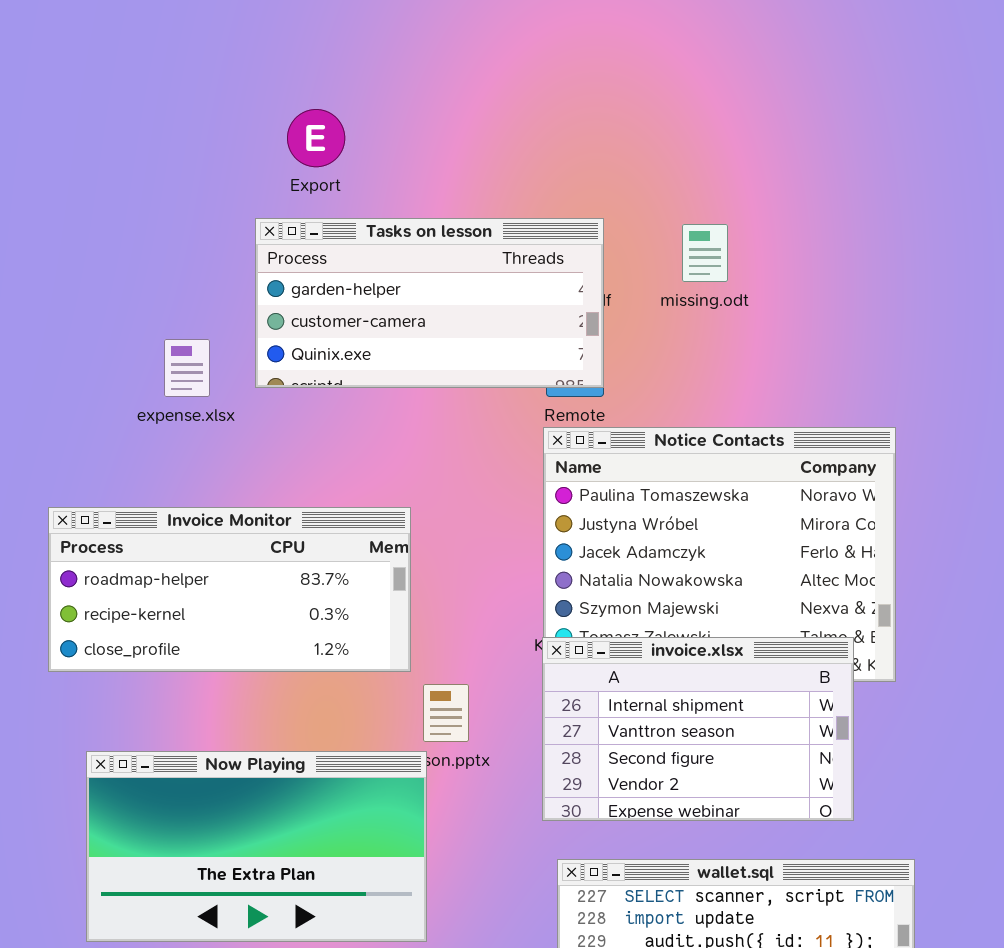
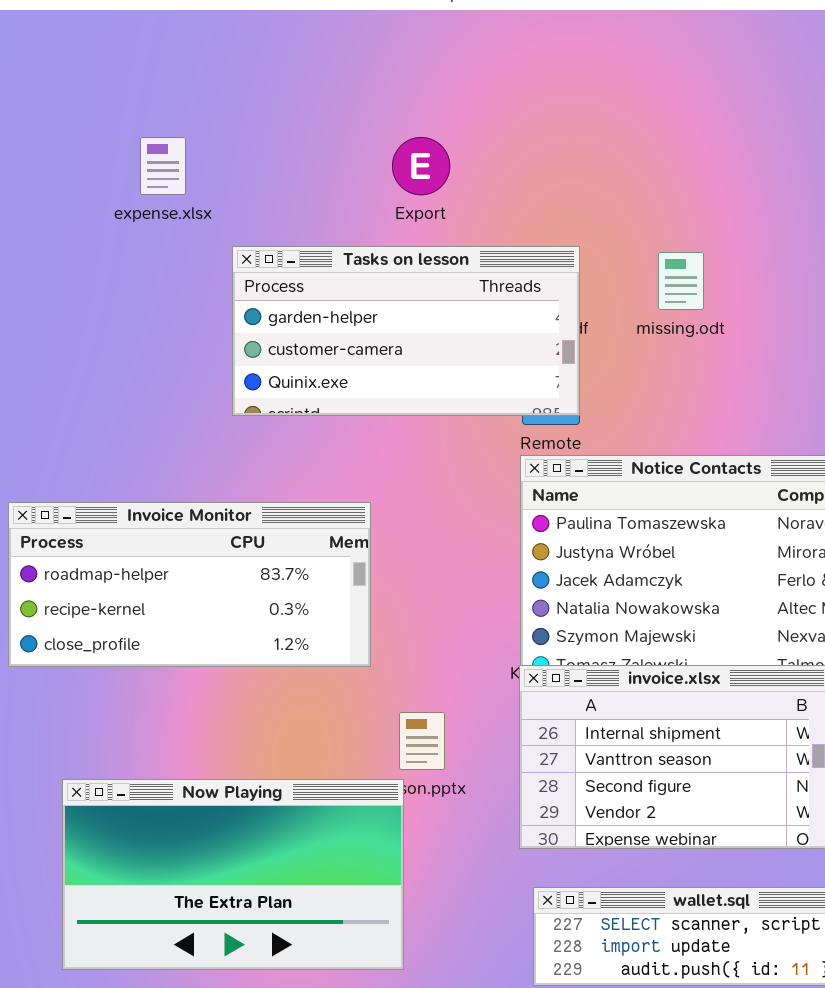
Export: [287,109,345,167] -> [392,137,450,195], moved
expense.xlsx: [164,339,210,397] -> [140,137,186,195], moved
Invoice Monitor: [48,507,411,672] -> [8,502,371,667], moved

